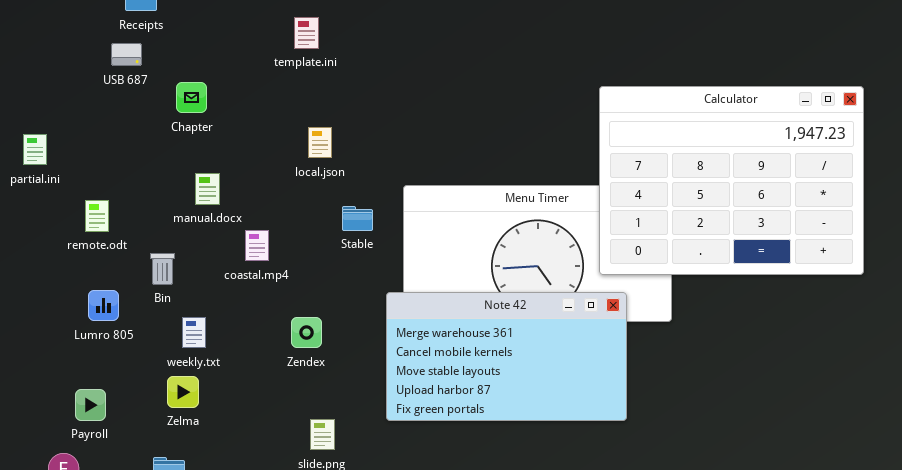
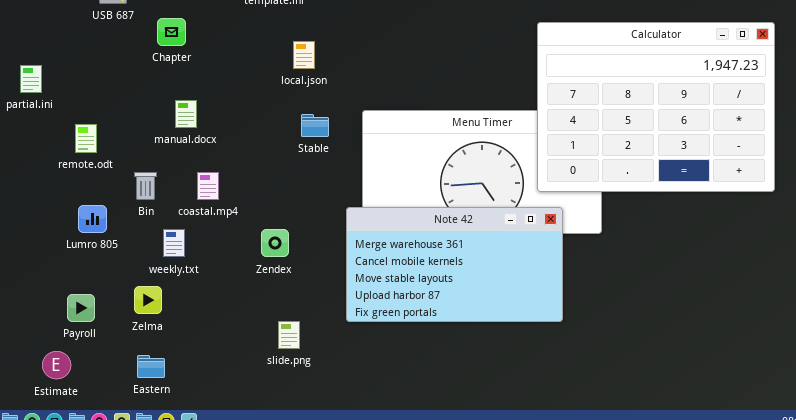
local.json: [308,127,332,158] -> [293,41,315,69], moved
Stable: [342,206,373,231] -> [301,114,329,137], moved
coastal.mp4: [245,230,269,261] -> [197,172,219,200], moved
Zelma: [167,376,199,408] -> [134,286,162,314], moved

